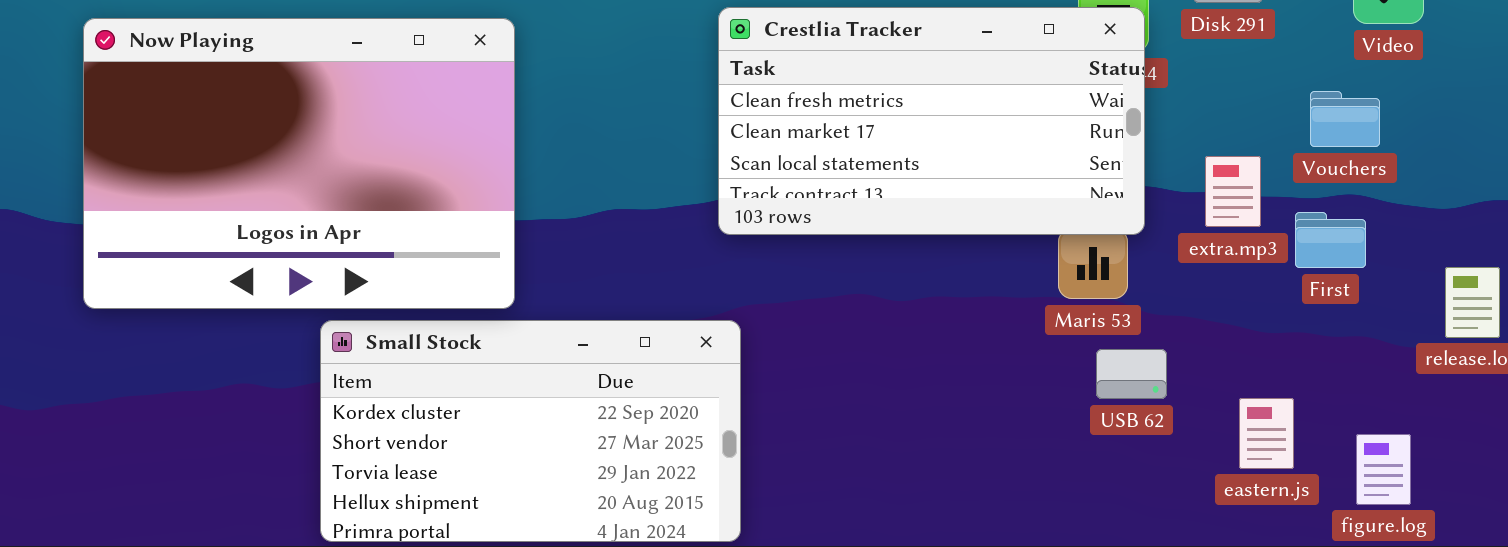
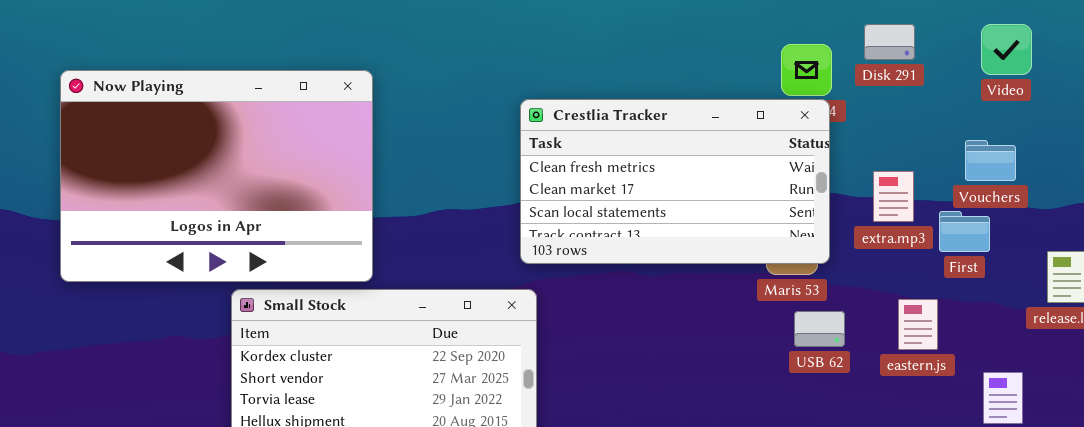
Crestlia Tracker: [718,7,1145,235] -> [520,99,830,264], moved
Vouchers: [1310,91,1380,147] -> [965,140,1016,181], moved
eastern.js: [1239,398,1294,469] -> [898,299,938,350], moved

